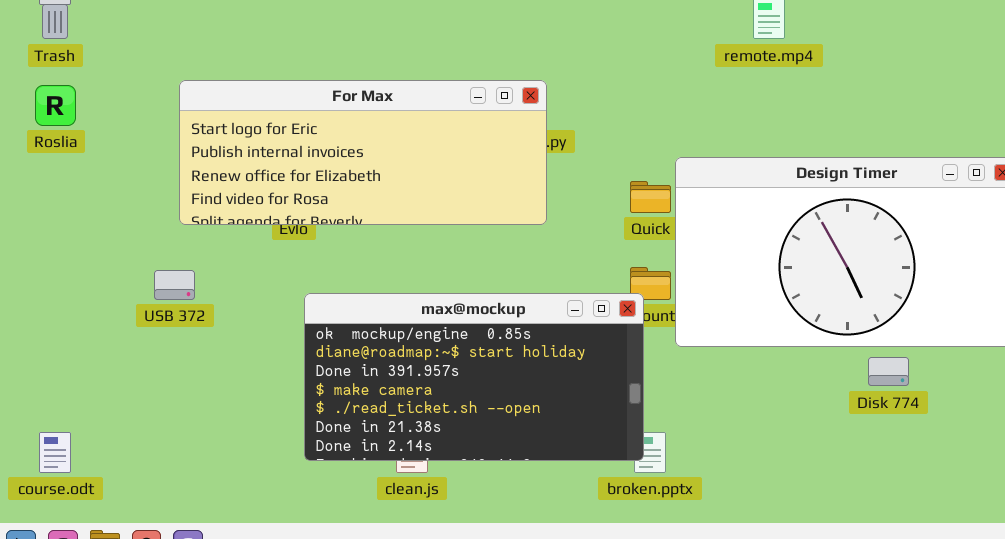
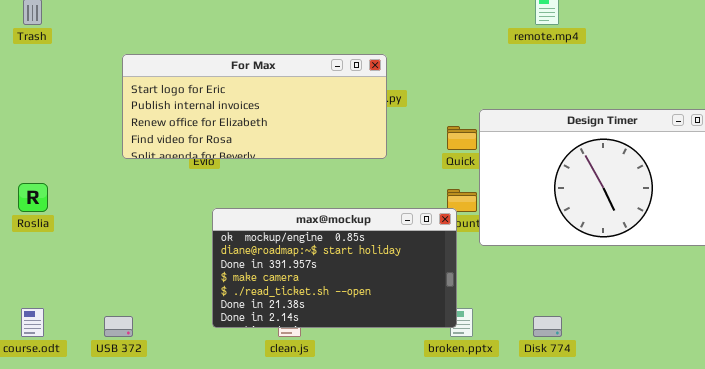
Roslia: [35,85,76,126] -> [18,183,48,212], moved
USB 372: [154,270,195,300] -> [104,316,133,337], moved
Disk 774: [868,357,909,386] -> [533,316,562,337], moved

